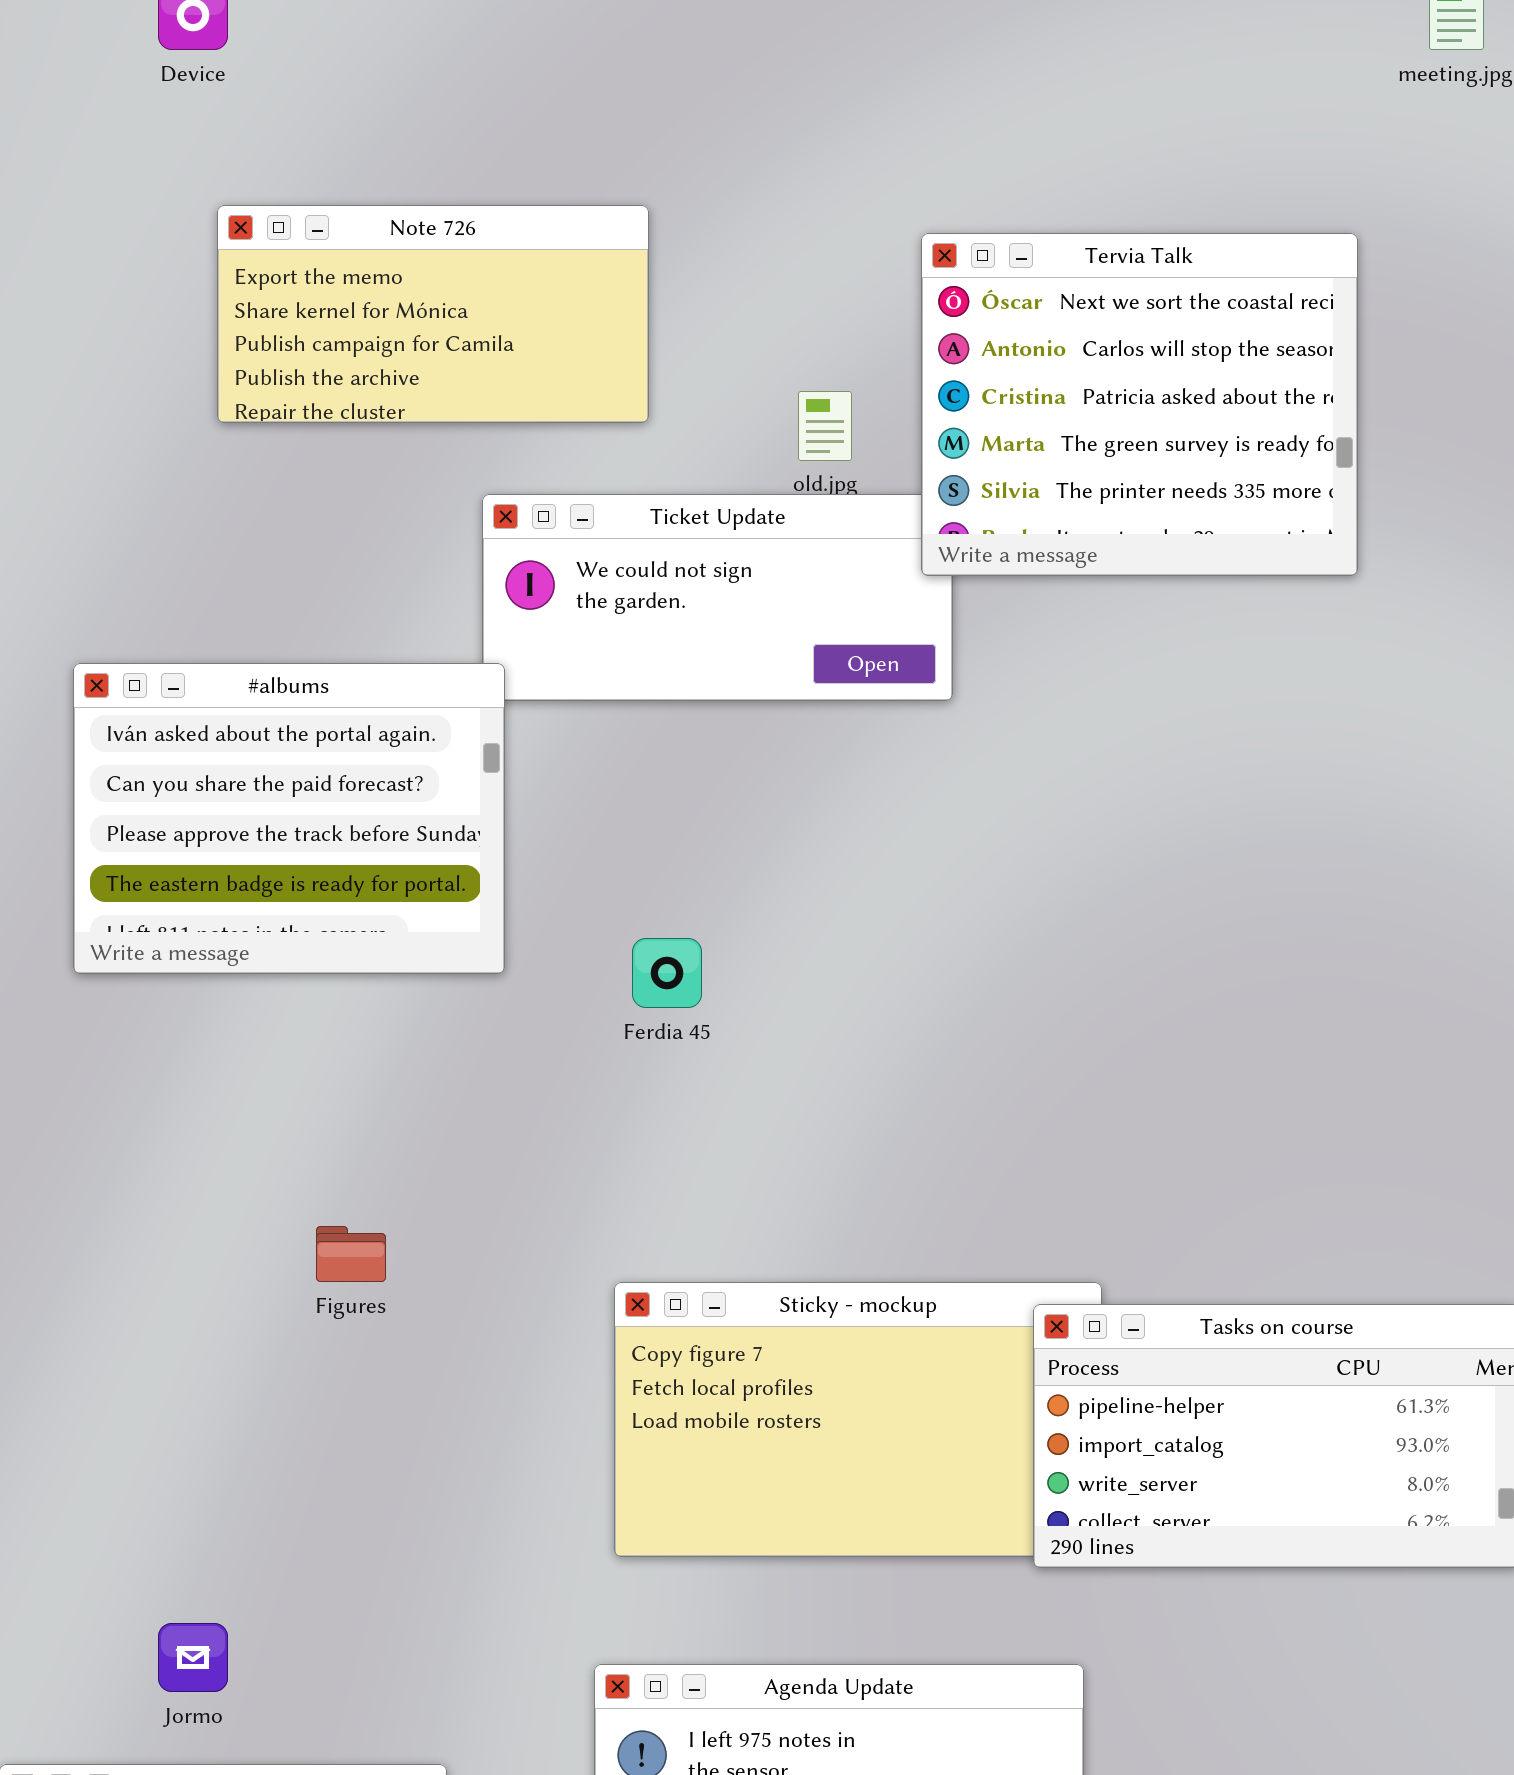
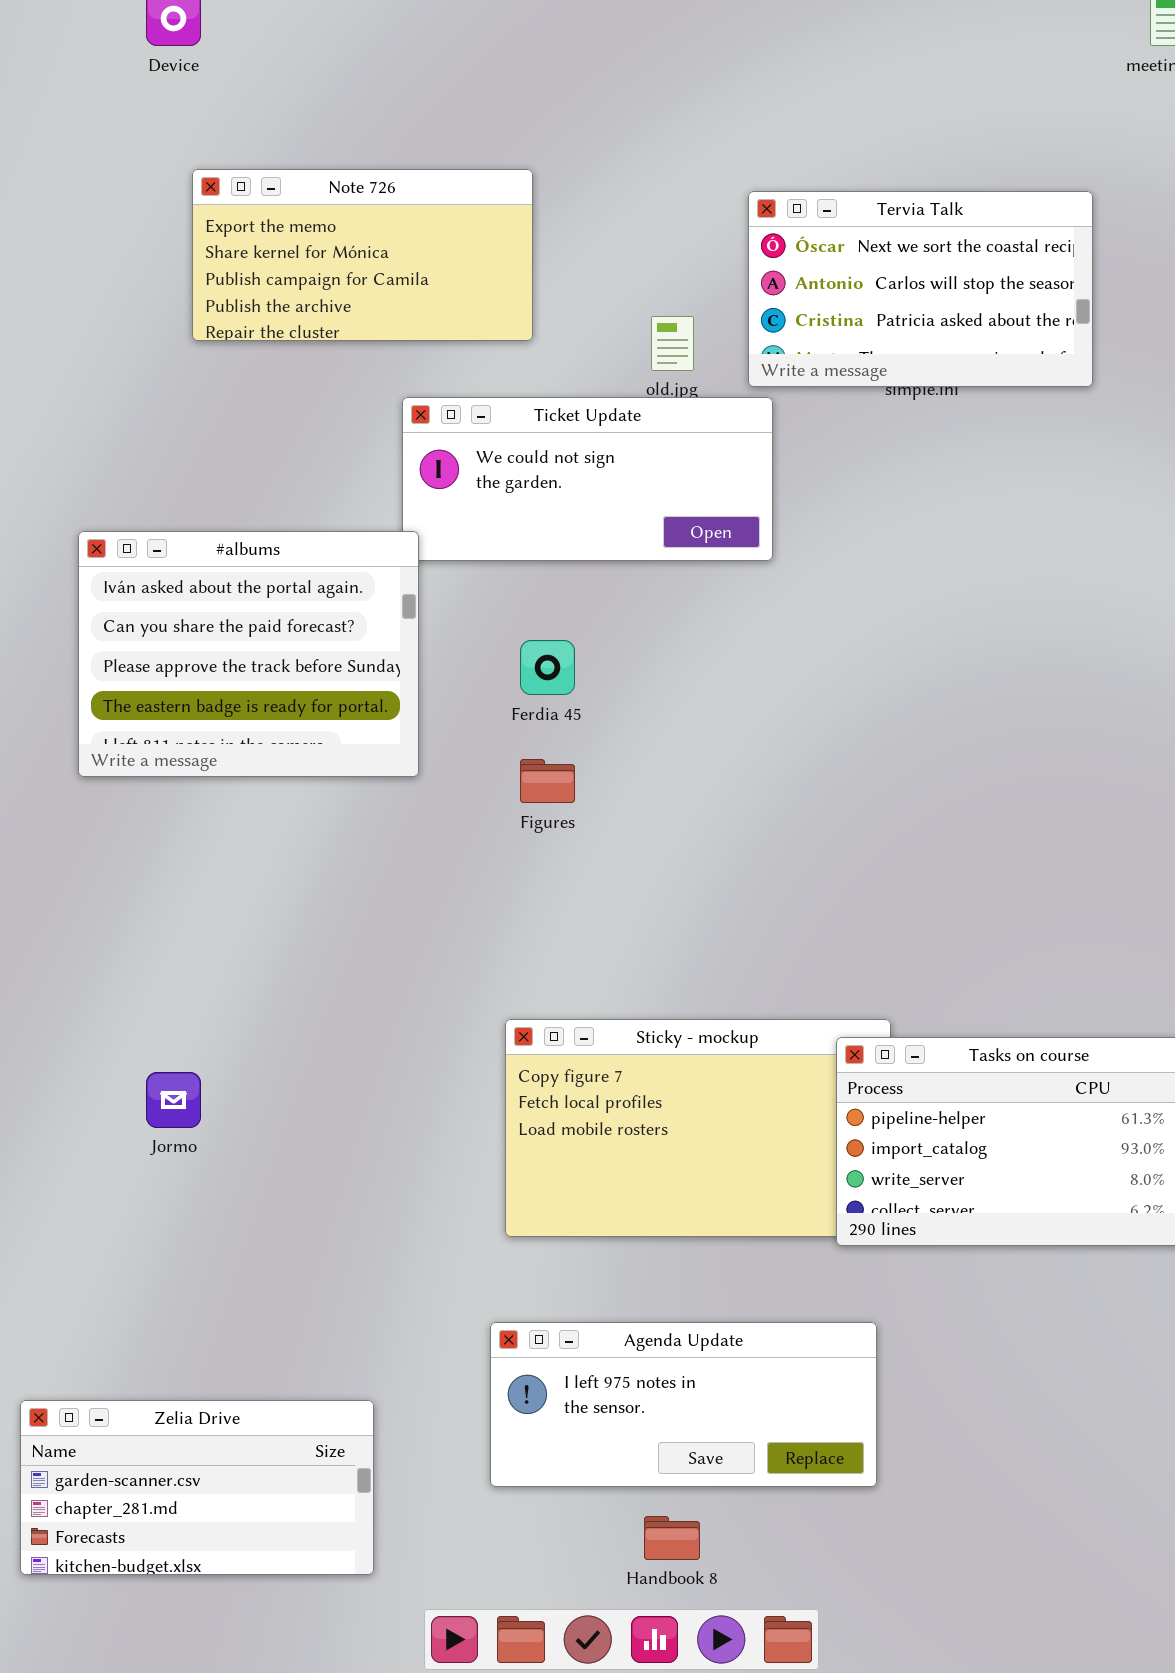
Tervia Talk: [921,233,1358,576] -> [748,191,1093,387], resized
Ferdia 45: [632,938,702,1008] -> [520,640,575,695], moved
Figures: [316,1226,386,1282] -> [520,759,575,803], moved
Jormo: [158,1623,228,1692] -> [146,1072,201,1128], moved

